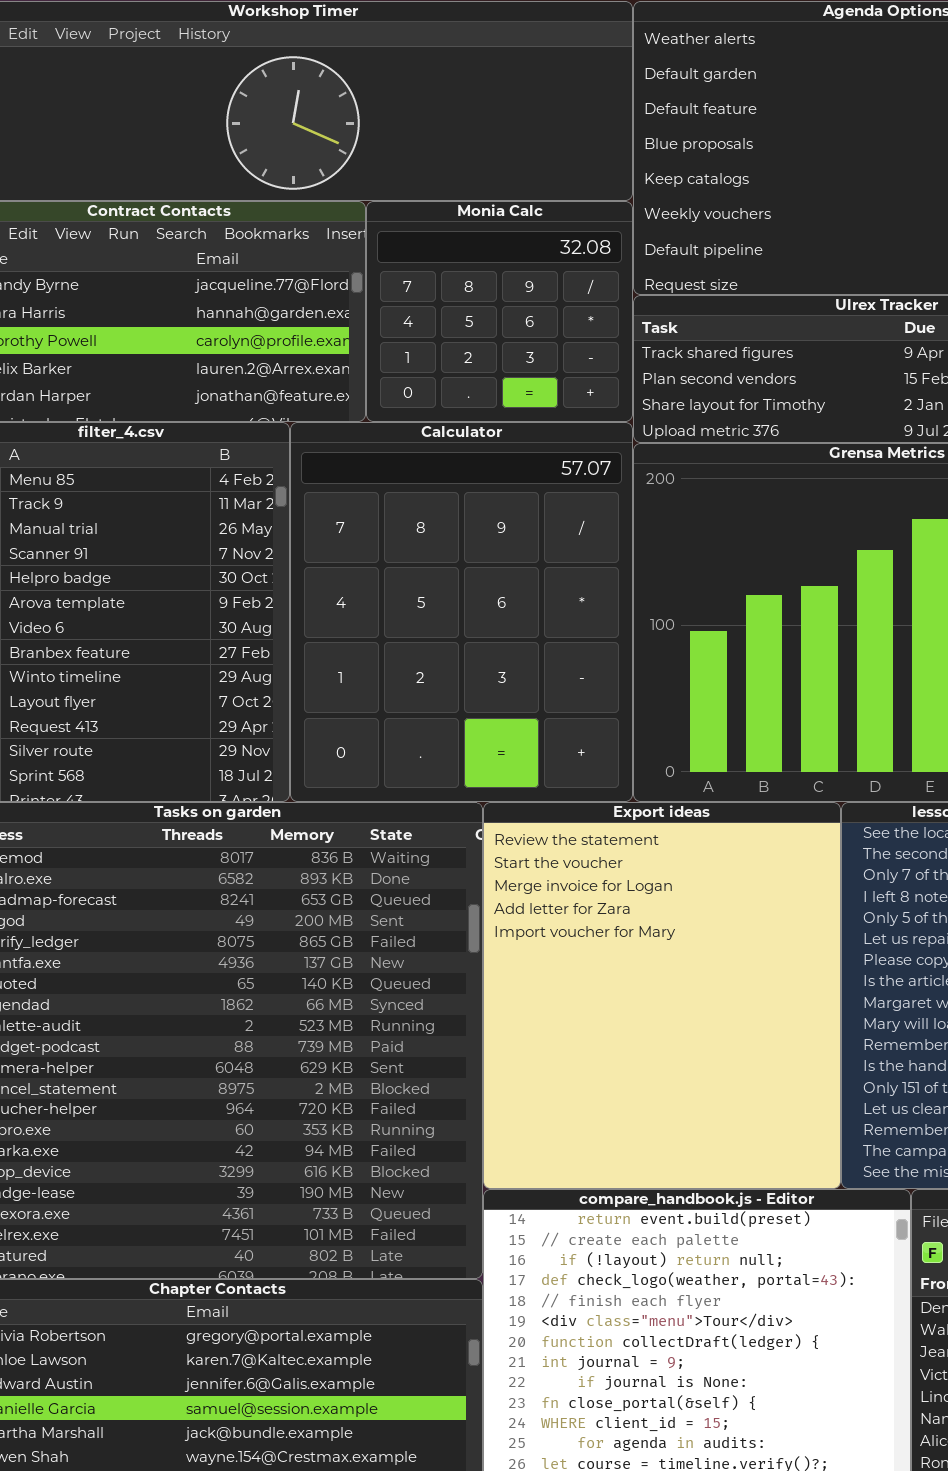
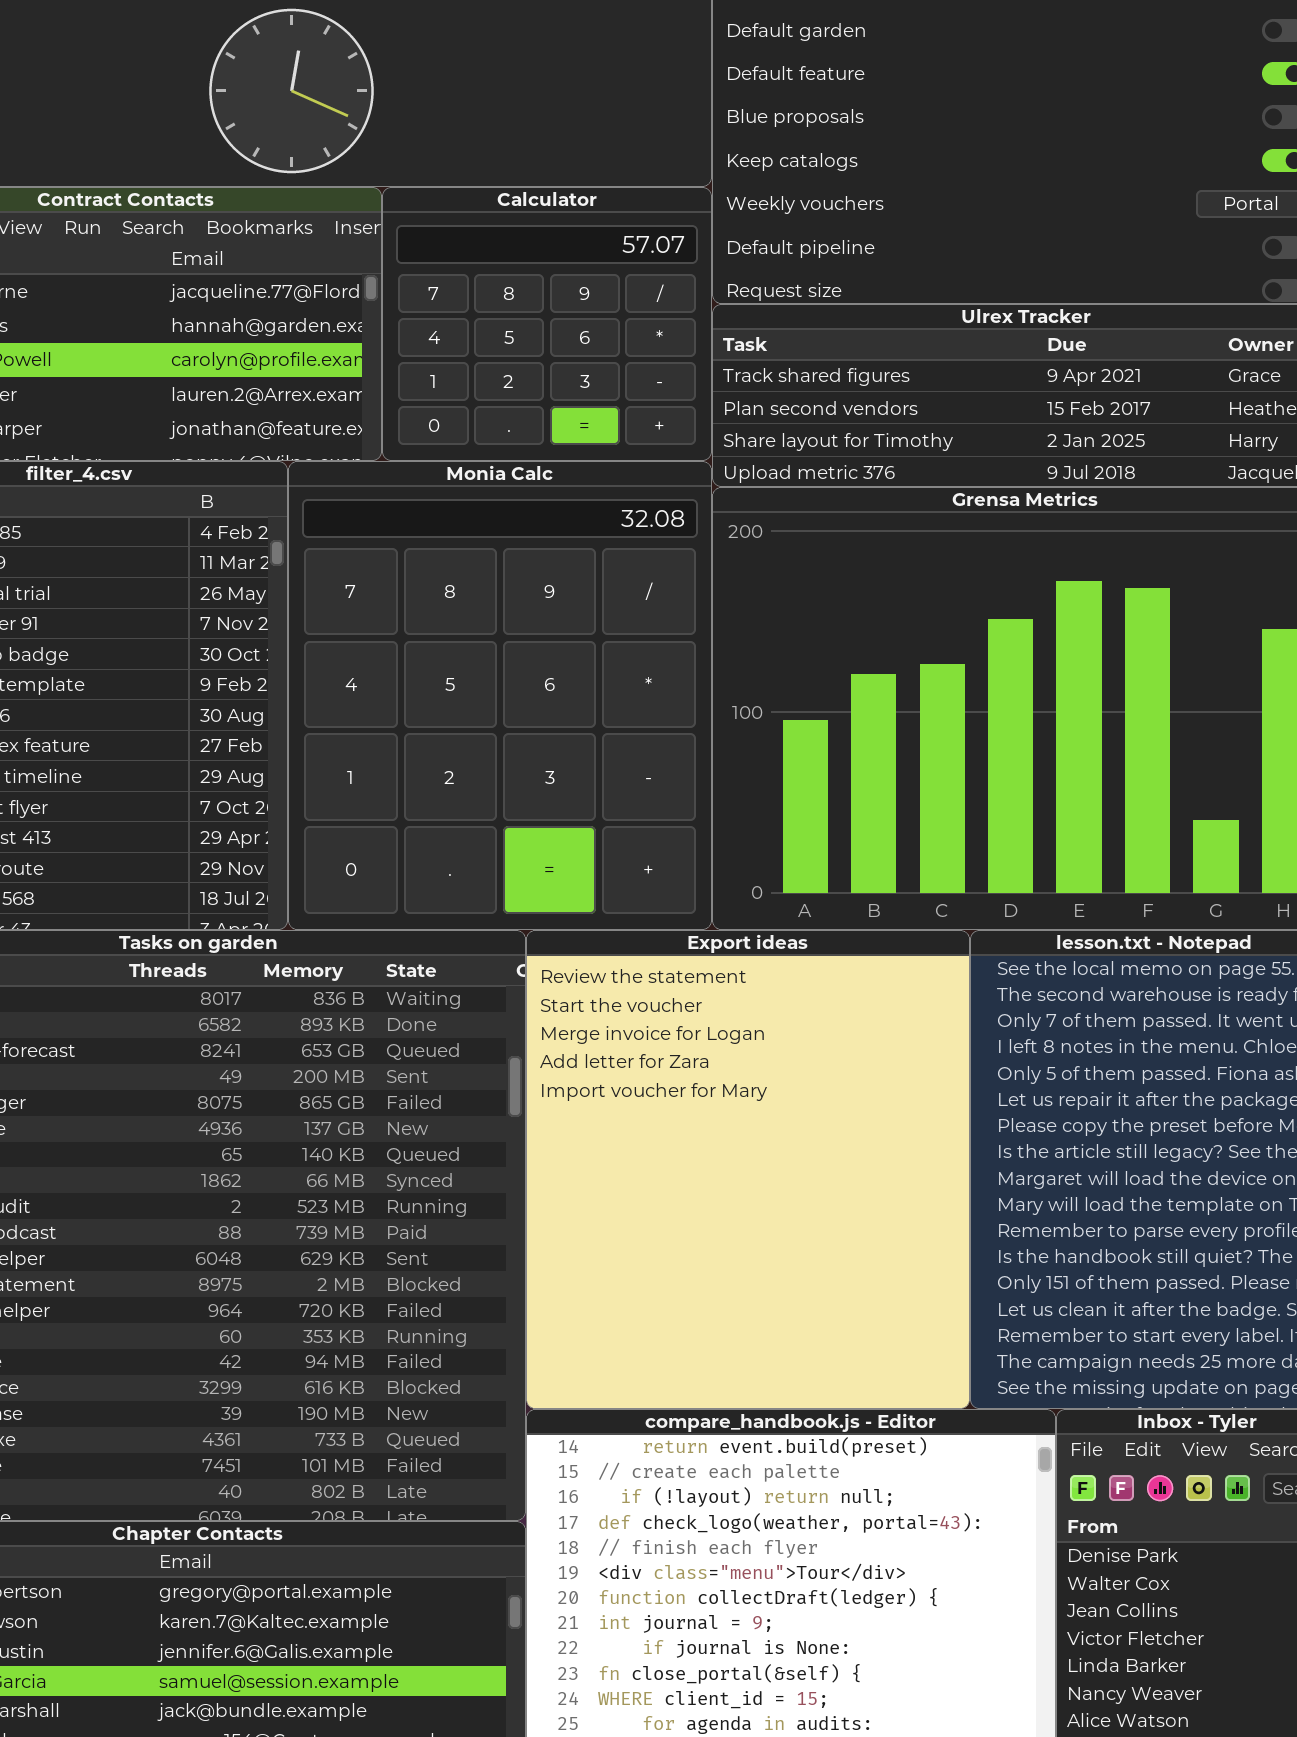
Monia Calc: [366,201,633,422] -> [288,461,712,930], moved, resized
Calculator: [290,422,633,802] -> [382,187,712,461], moved, resized

